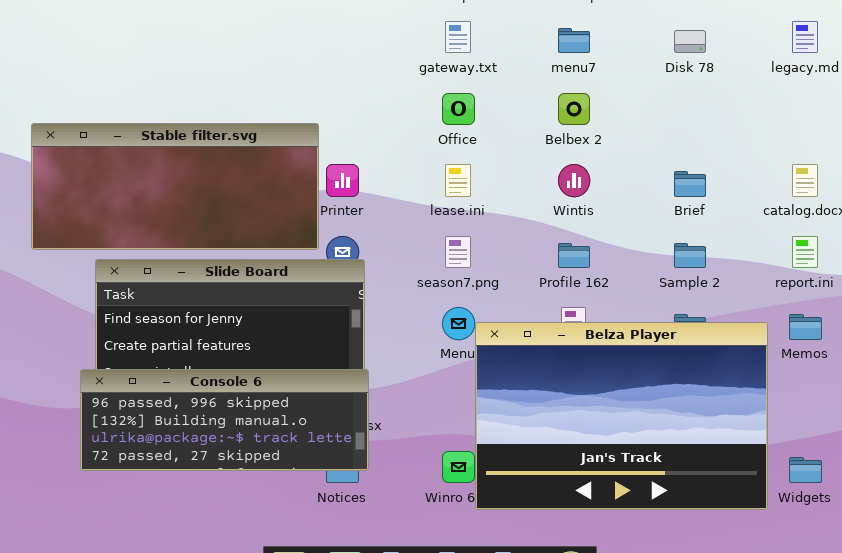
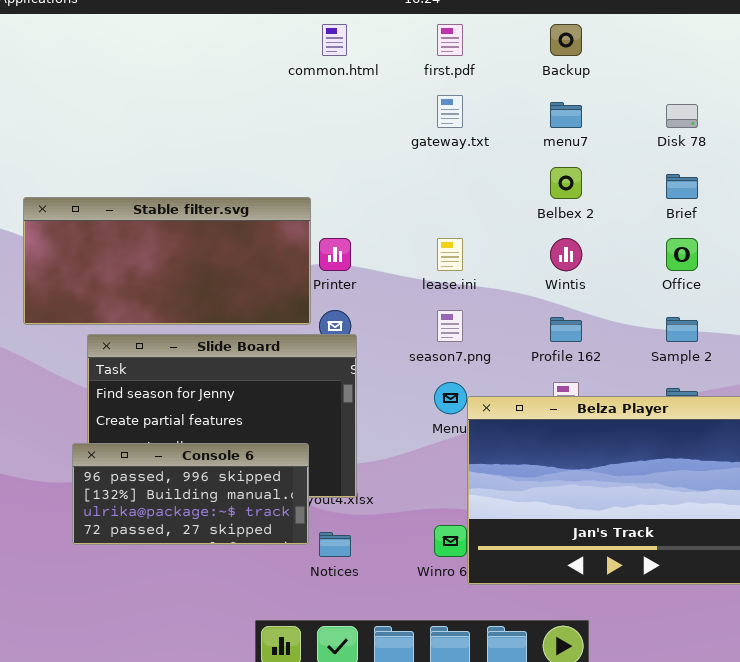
Office: [442,93,475,125] -> [666,238,698,271], moved
Brief: [674,171,706,197] -> [666,174,698,199], moved
Console 6: [80,369,369,471] -> [72,443,309,545], resized

